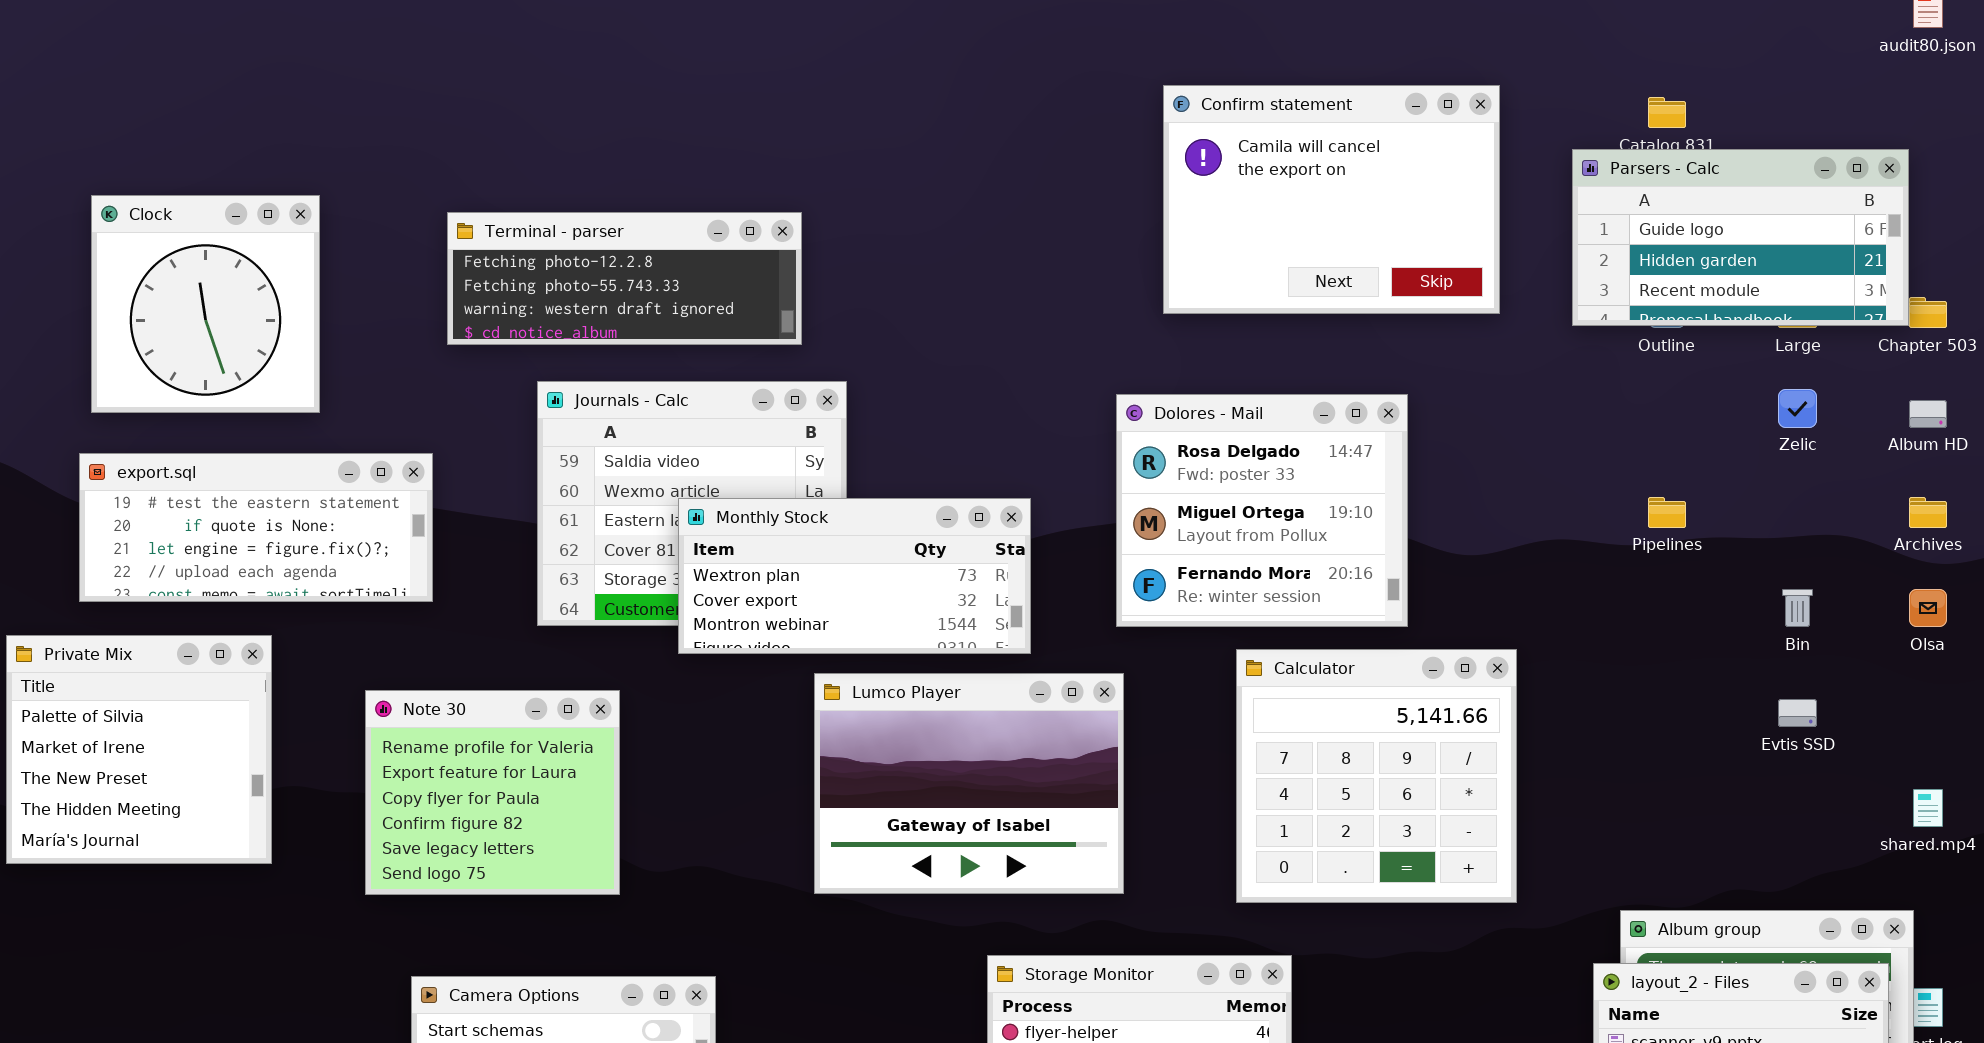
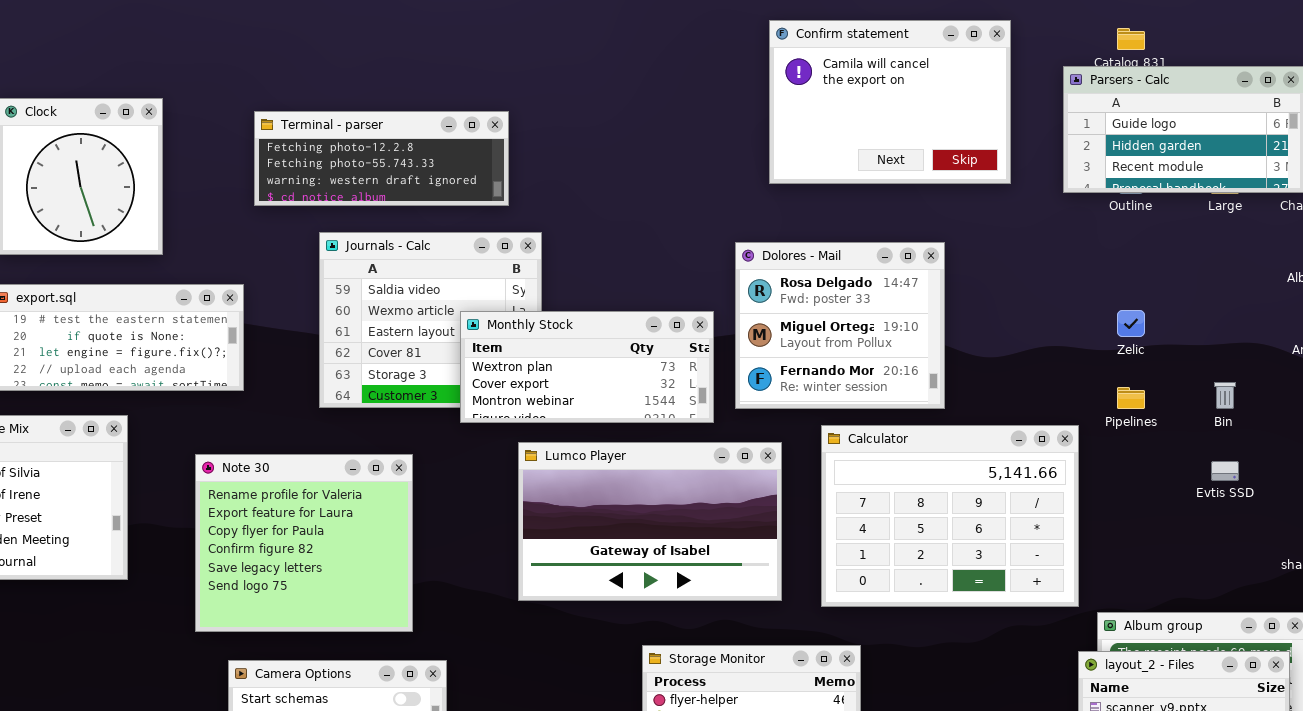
Zelic: [1778,389,1817,428] -> [1117,310,1145,337], moved
Pipelines: [1648,497,1686,528] -> [1117,387,1145,409], moved
Monthly Stock: [678,498,1031,654] -> [460,311,714,423], moved
Calculator: [1236,649,1517,903] -> [821,425,1079,607], resized
Lumco Player: [814,673,1124,894] -> [518,442,782,601], resized
Note 30: [365,690,620,895] -> [195,454,413,632], resized

